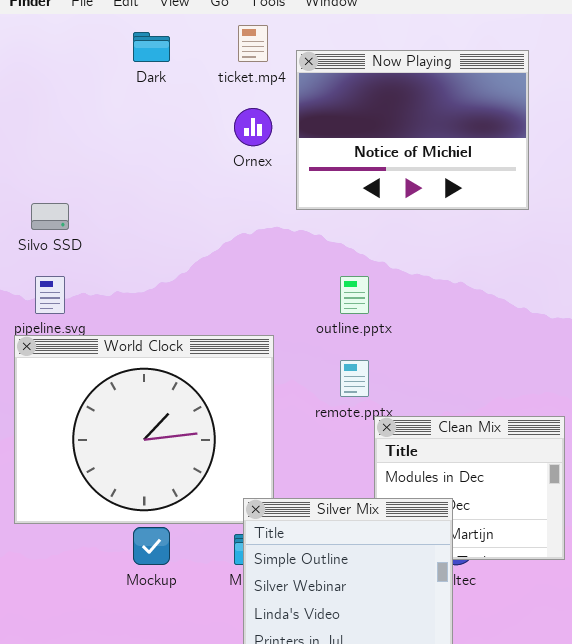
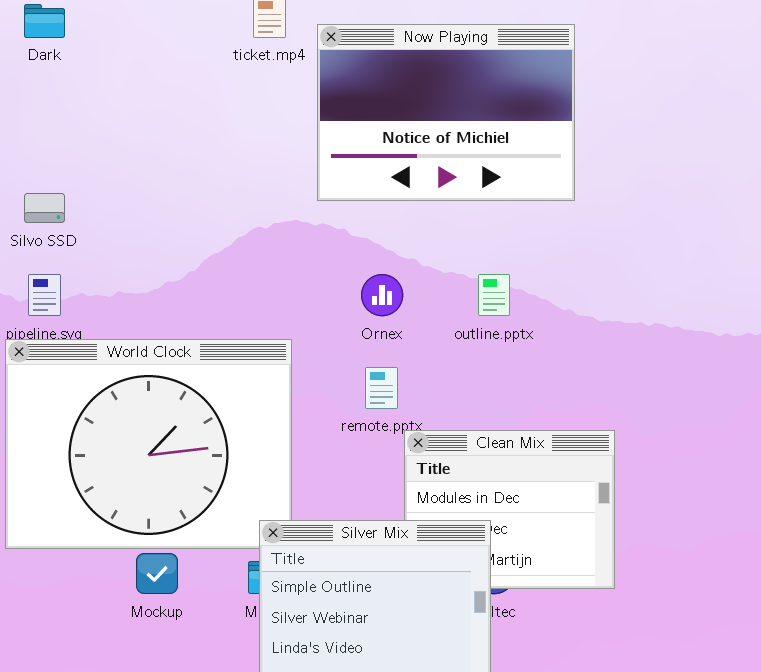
Dark: [133,32,170,62] -> [24,4,65,38], moved
Ornex: [234,108,272,146] -> [361,274,403,316], moved
outline.pptx: [340,276,369,314] -> [478,274,510,316], moved

